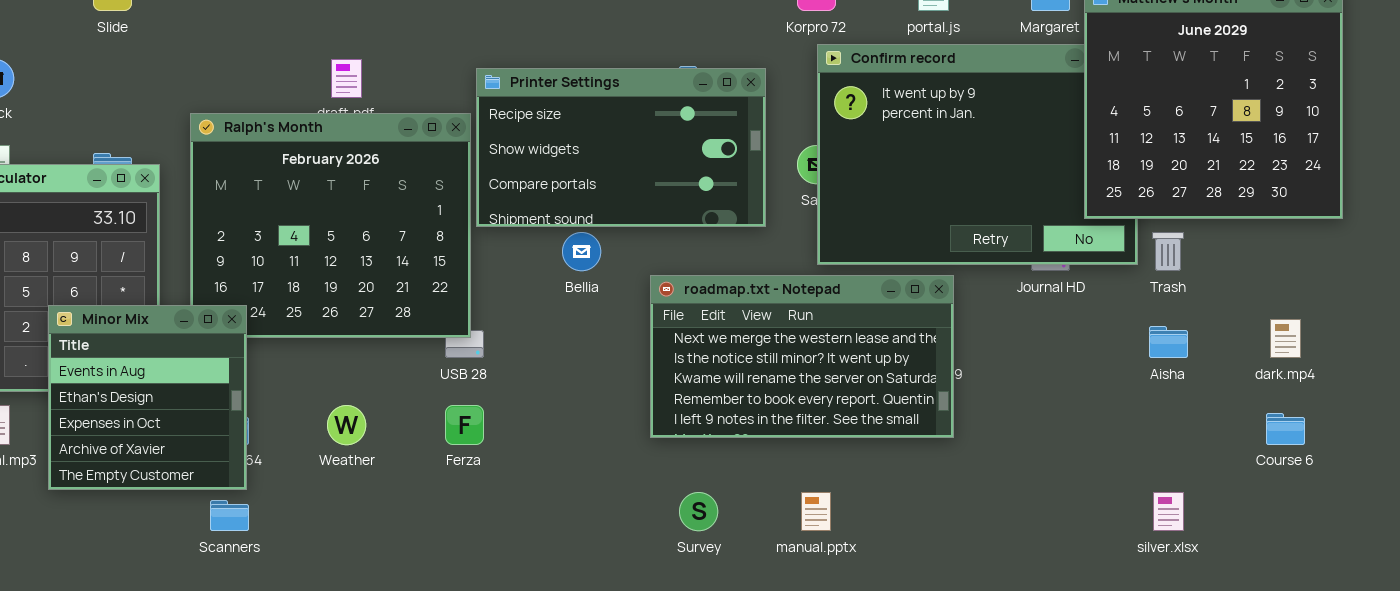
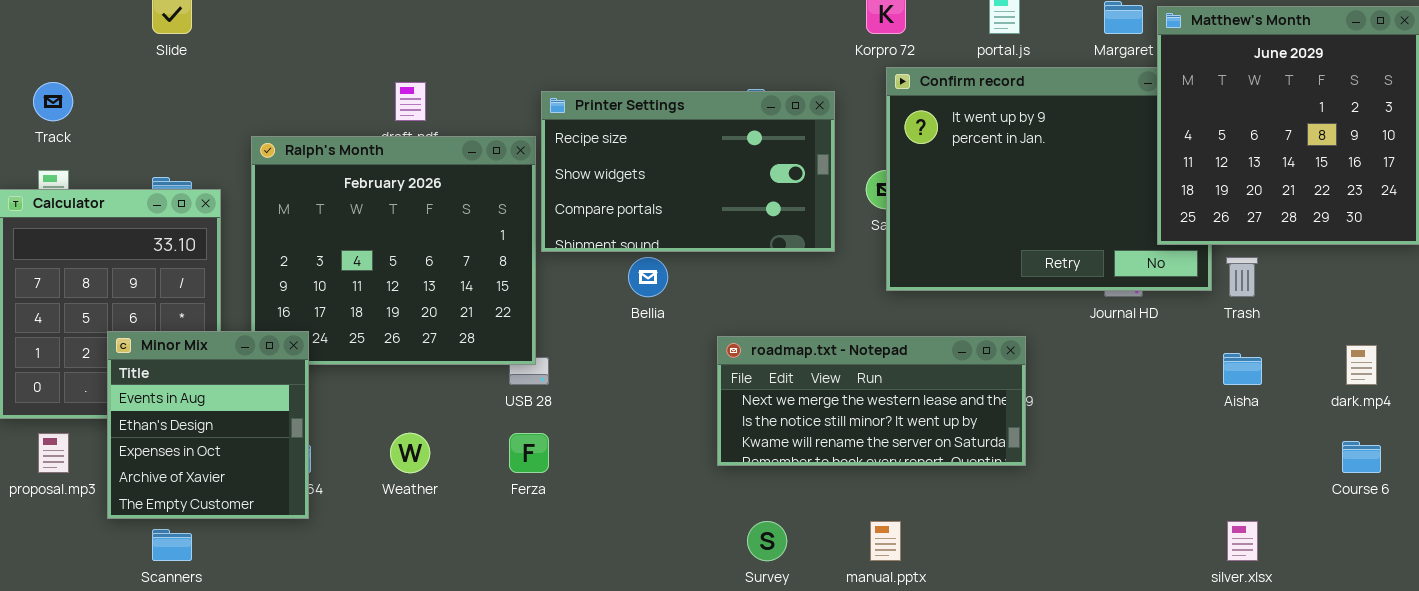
roadmap.txt - Notepad: [650,275,954,438] -> [717,336,1026,466], resized
Scanners: [210,500,249,531] -> [152,529,192,561], moved

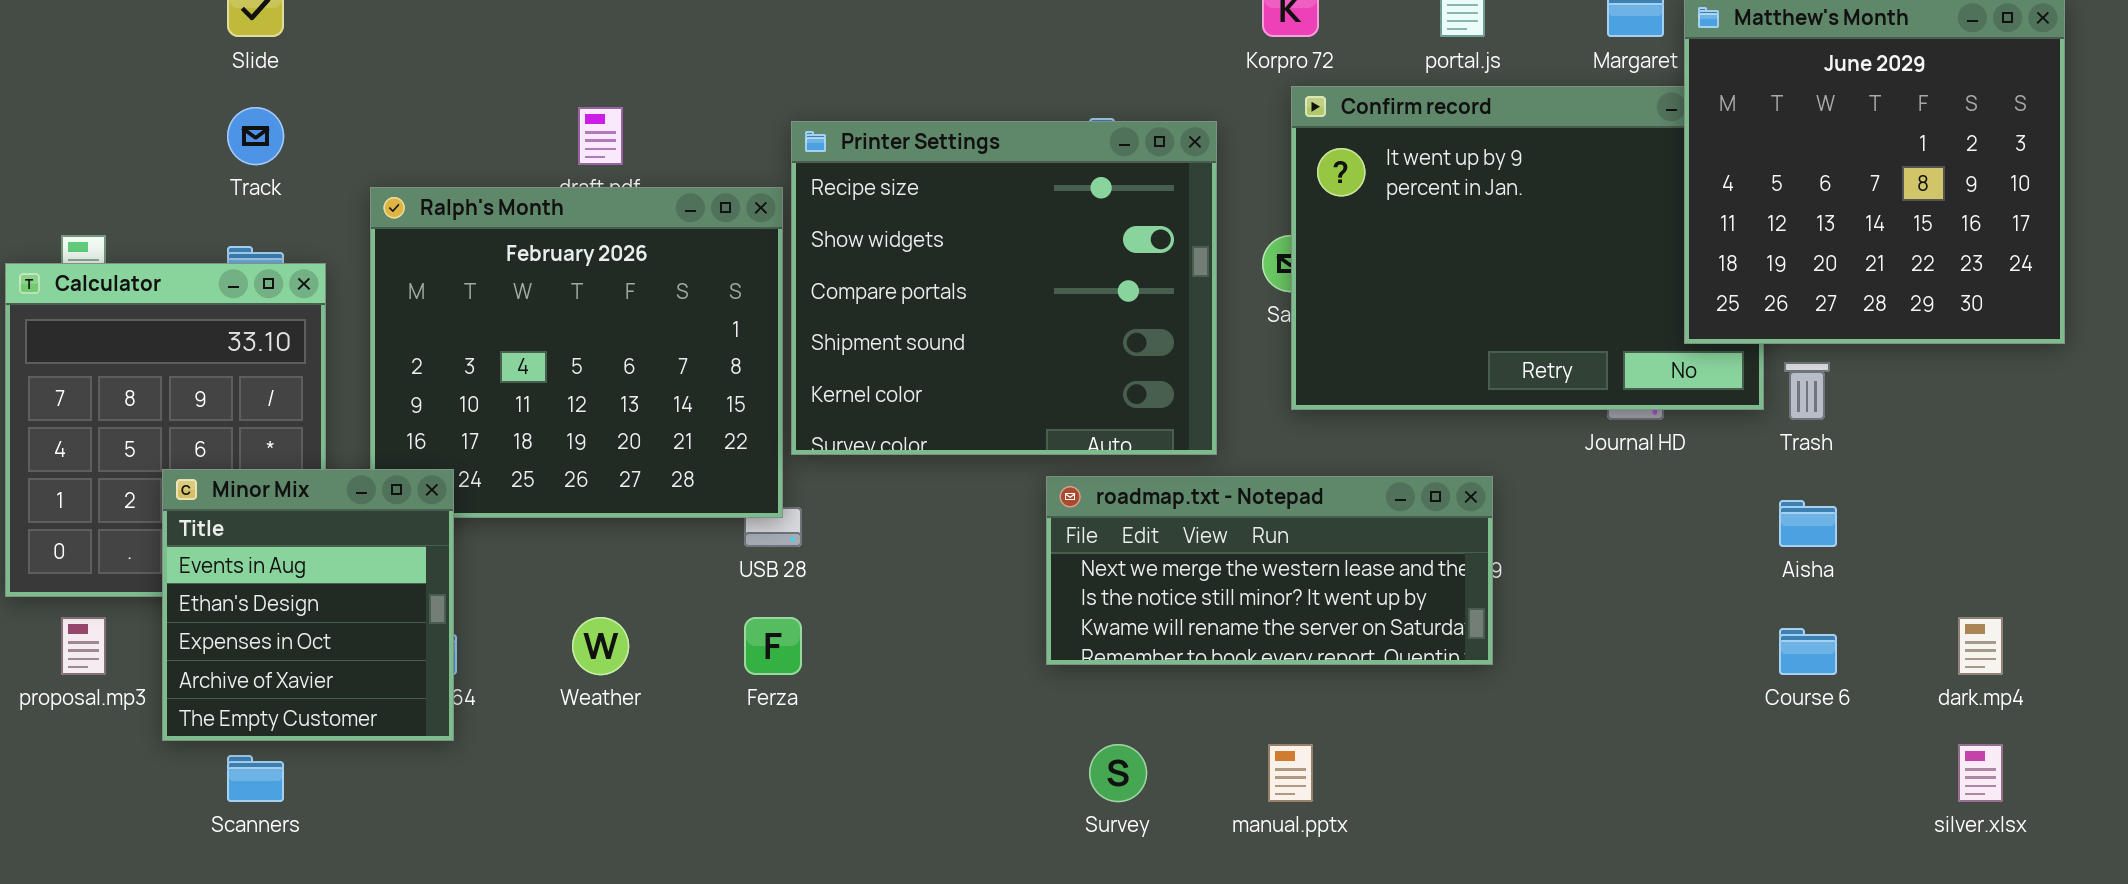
Track: [33,82,73,121] -> [227,107,284,165], moved
Printer Settings: [541,91,835,252] -> [791,121,1217,455], resized
dark.mp4: [1346,345,1377,385] -> [1958,617,2003,675], moved
Course 6: [1342,441,1381,473] -> [1779,628,1837,675], moved
silver.xlsx: [1227,521,1258,561] -> [1958,744,2003,802], moved

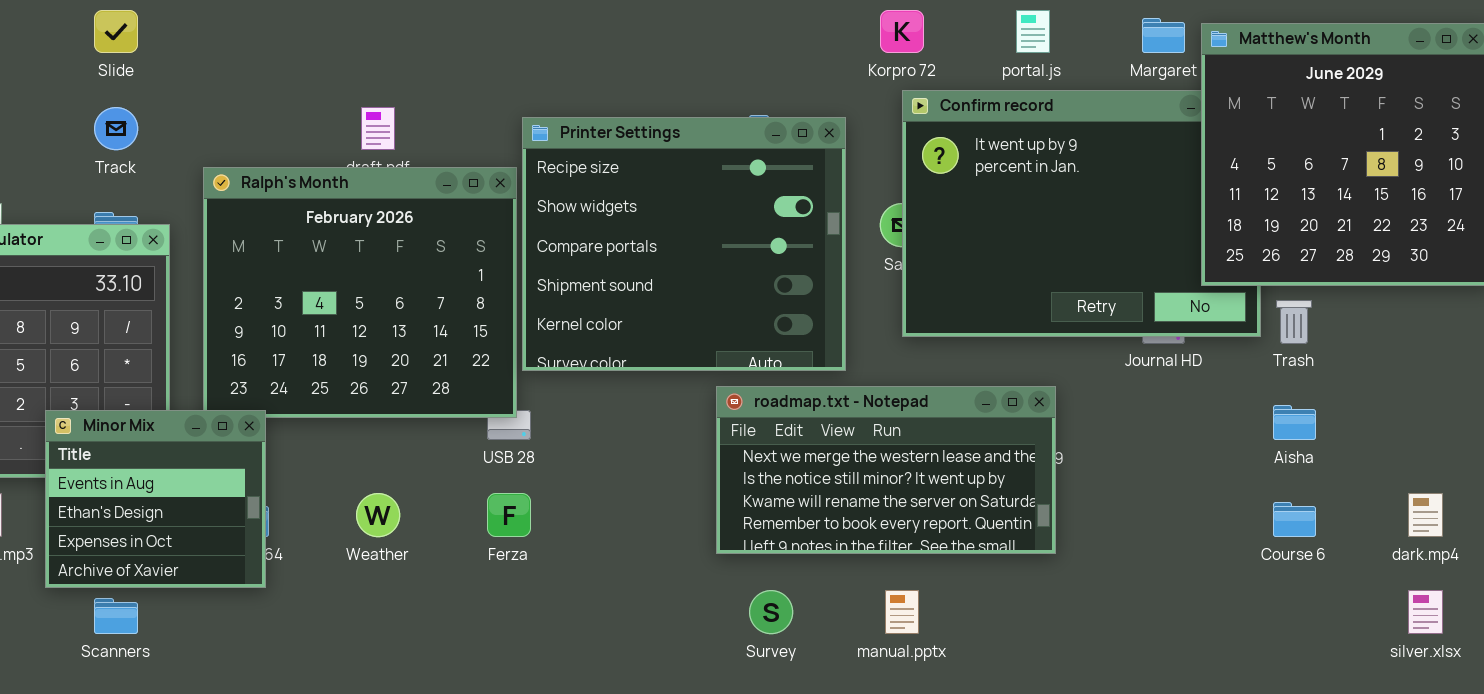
Minor Mix: [162,469,454,741] -> [45,410,266,588], resized
roadmap.txt - Notepad: [1046,476,1493,665] -> [716,386,1056,554], resized

